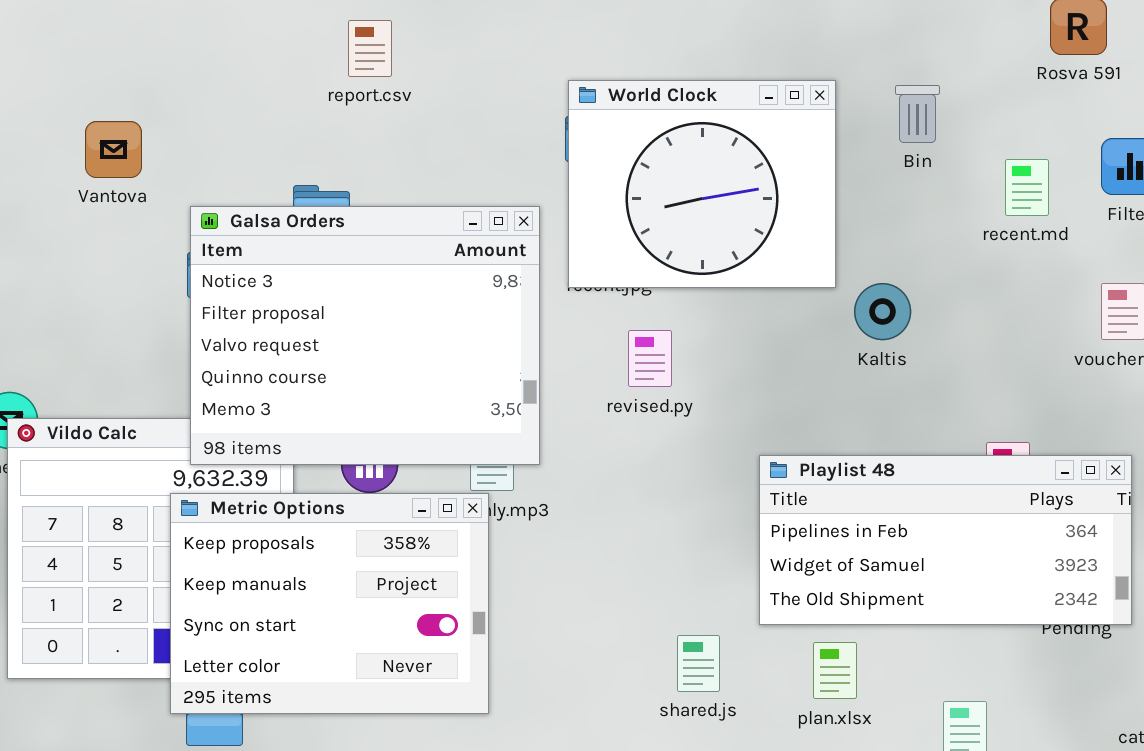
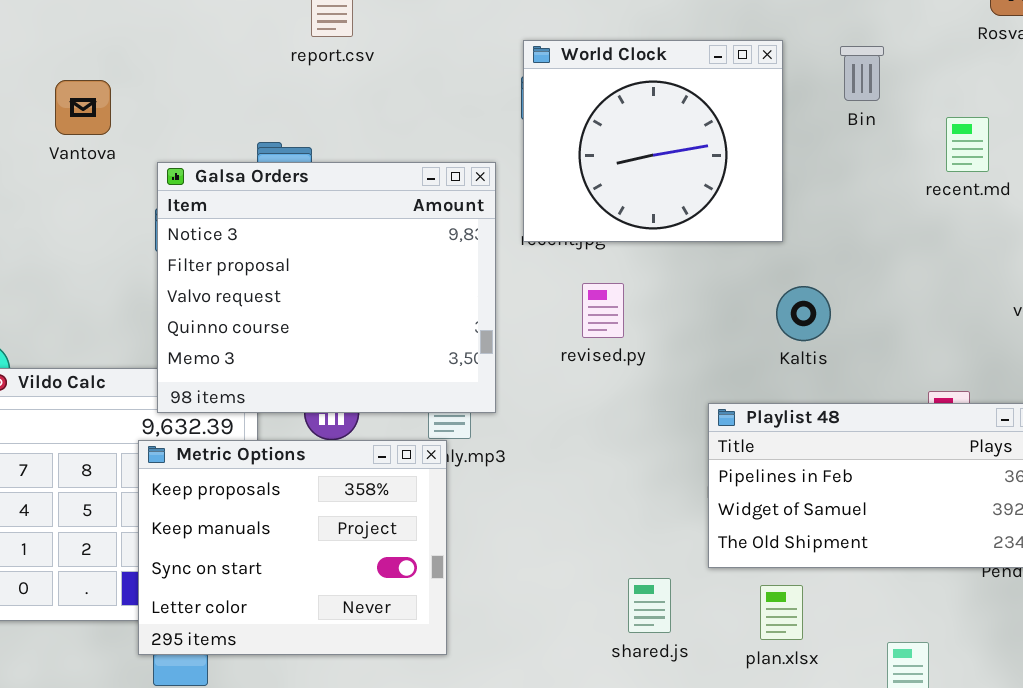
Kaltis: [854,283,911,340] -> [776,286,831,341], moved

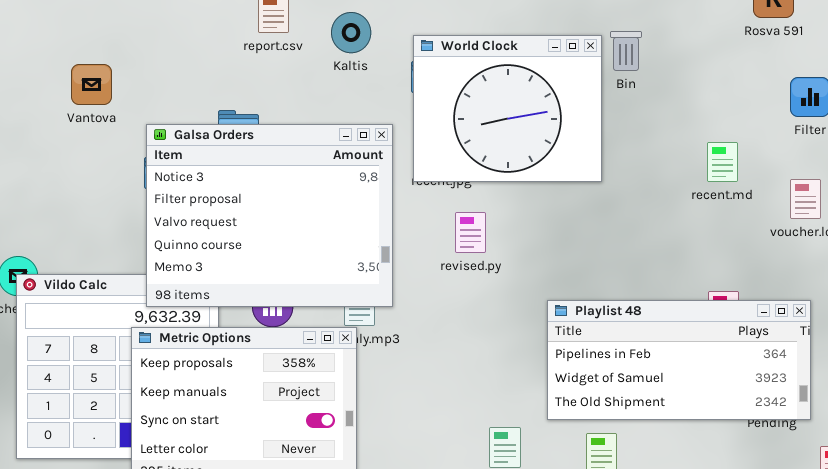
Bin: [840,46,884,101] -> [610,31,642,71], moved
recent.md: [946,117,989,172] -> [707,142,738,182], moved
Kaltis: [776,286,831,341] -> [331,12,371,53], moved

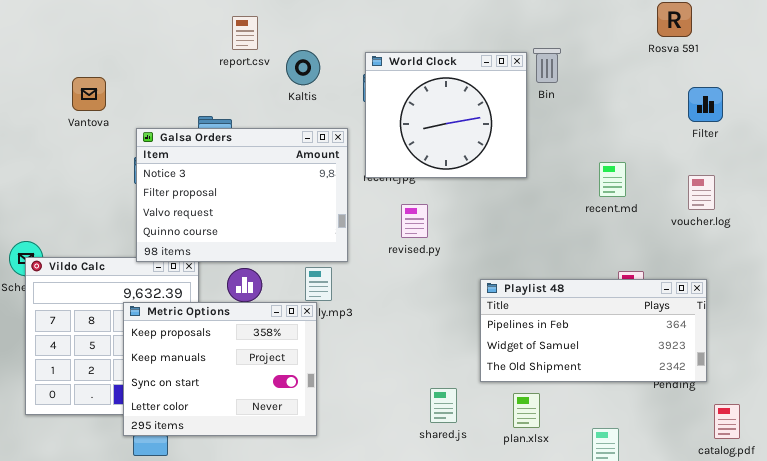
Kaltis: [331,12,371,53] -> [286,50,320,85], moved
Galsa Orders: [146,124,393,307] -> [136,128,348,262], resized
recent.md: [707,142,738,182] -> [599,162,626,197], moved

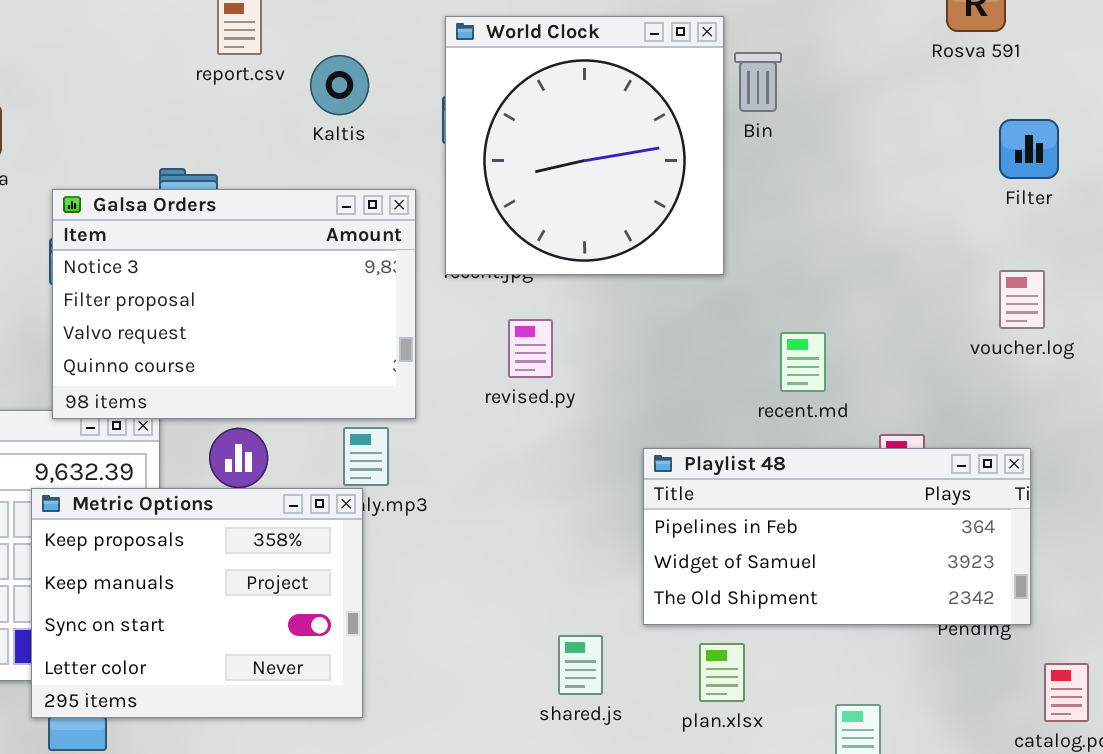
World Clock: [365,52,527,178] -> [445,16,724,275], resized
recent.md: [599,162,626,197] -> [780,332,826,392], moved

